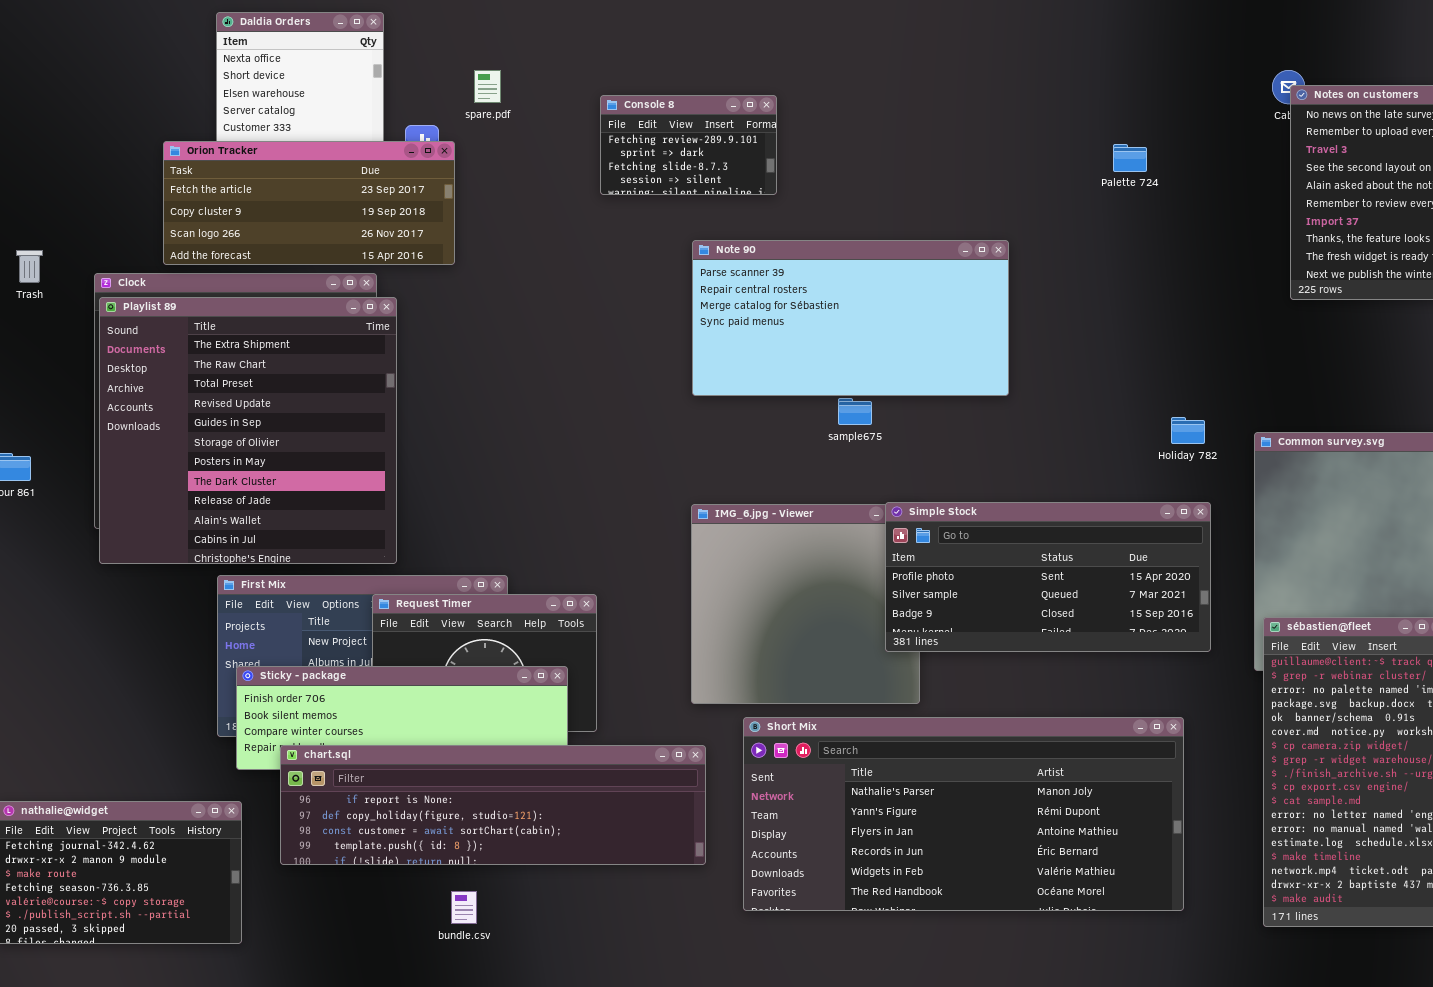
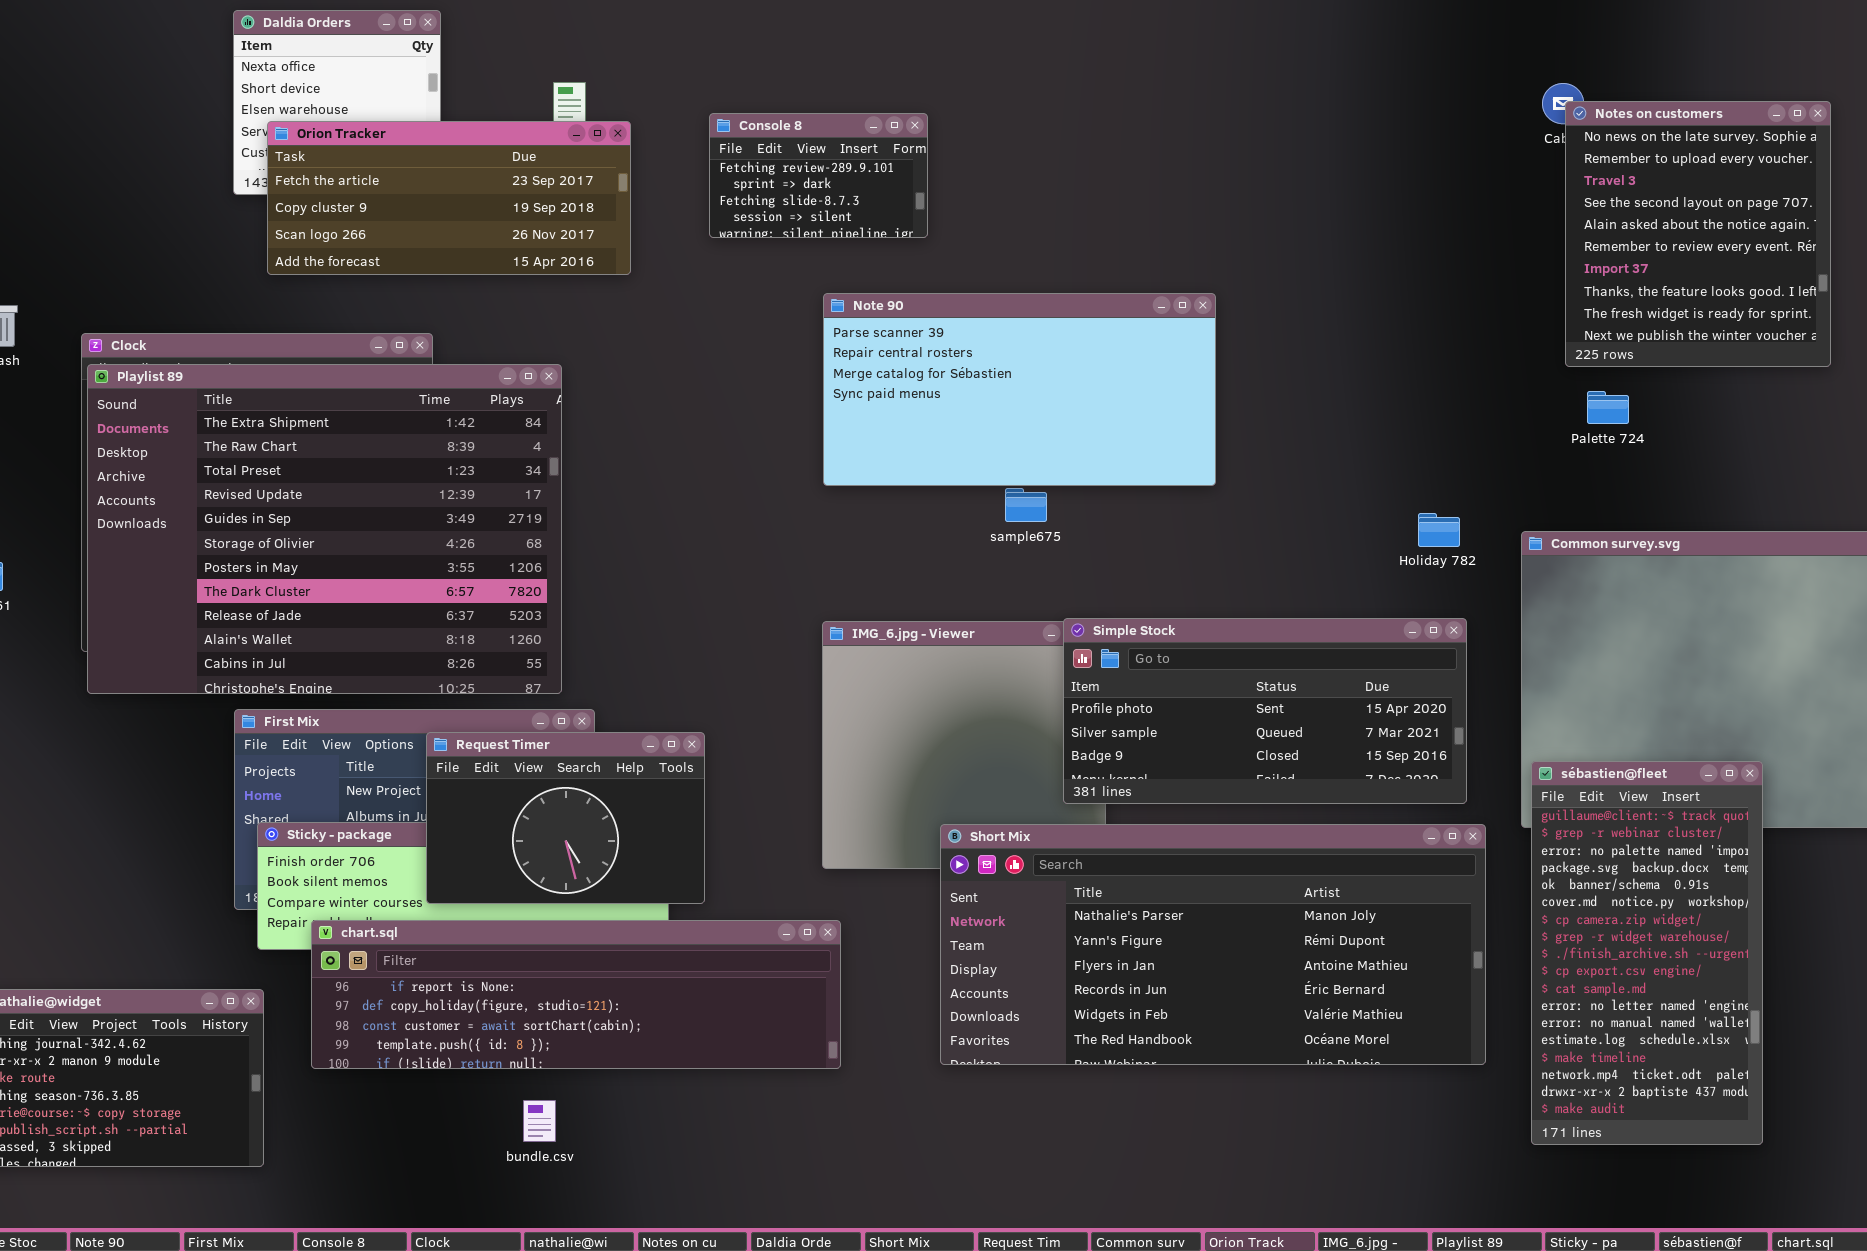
Orion Tracker: [163,141,455,265] -> [267,121,631,275], moved
Palette 724: [1113,144,1147,172] -> [1587,391,1629,424], moved
Playlist 89: [99,297,397,564] -> [87,364,562,694], resized
Request Timer: [372,594,597,732] -> [426,732,705,904], raised
Short Mix: [743,717,1184,911] -> [940,824,1486,1065], moved

